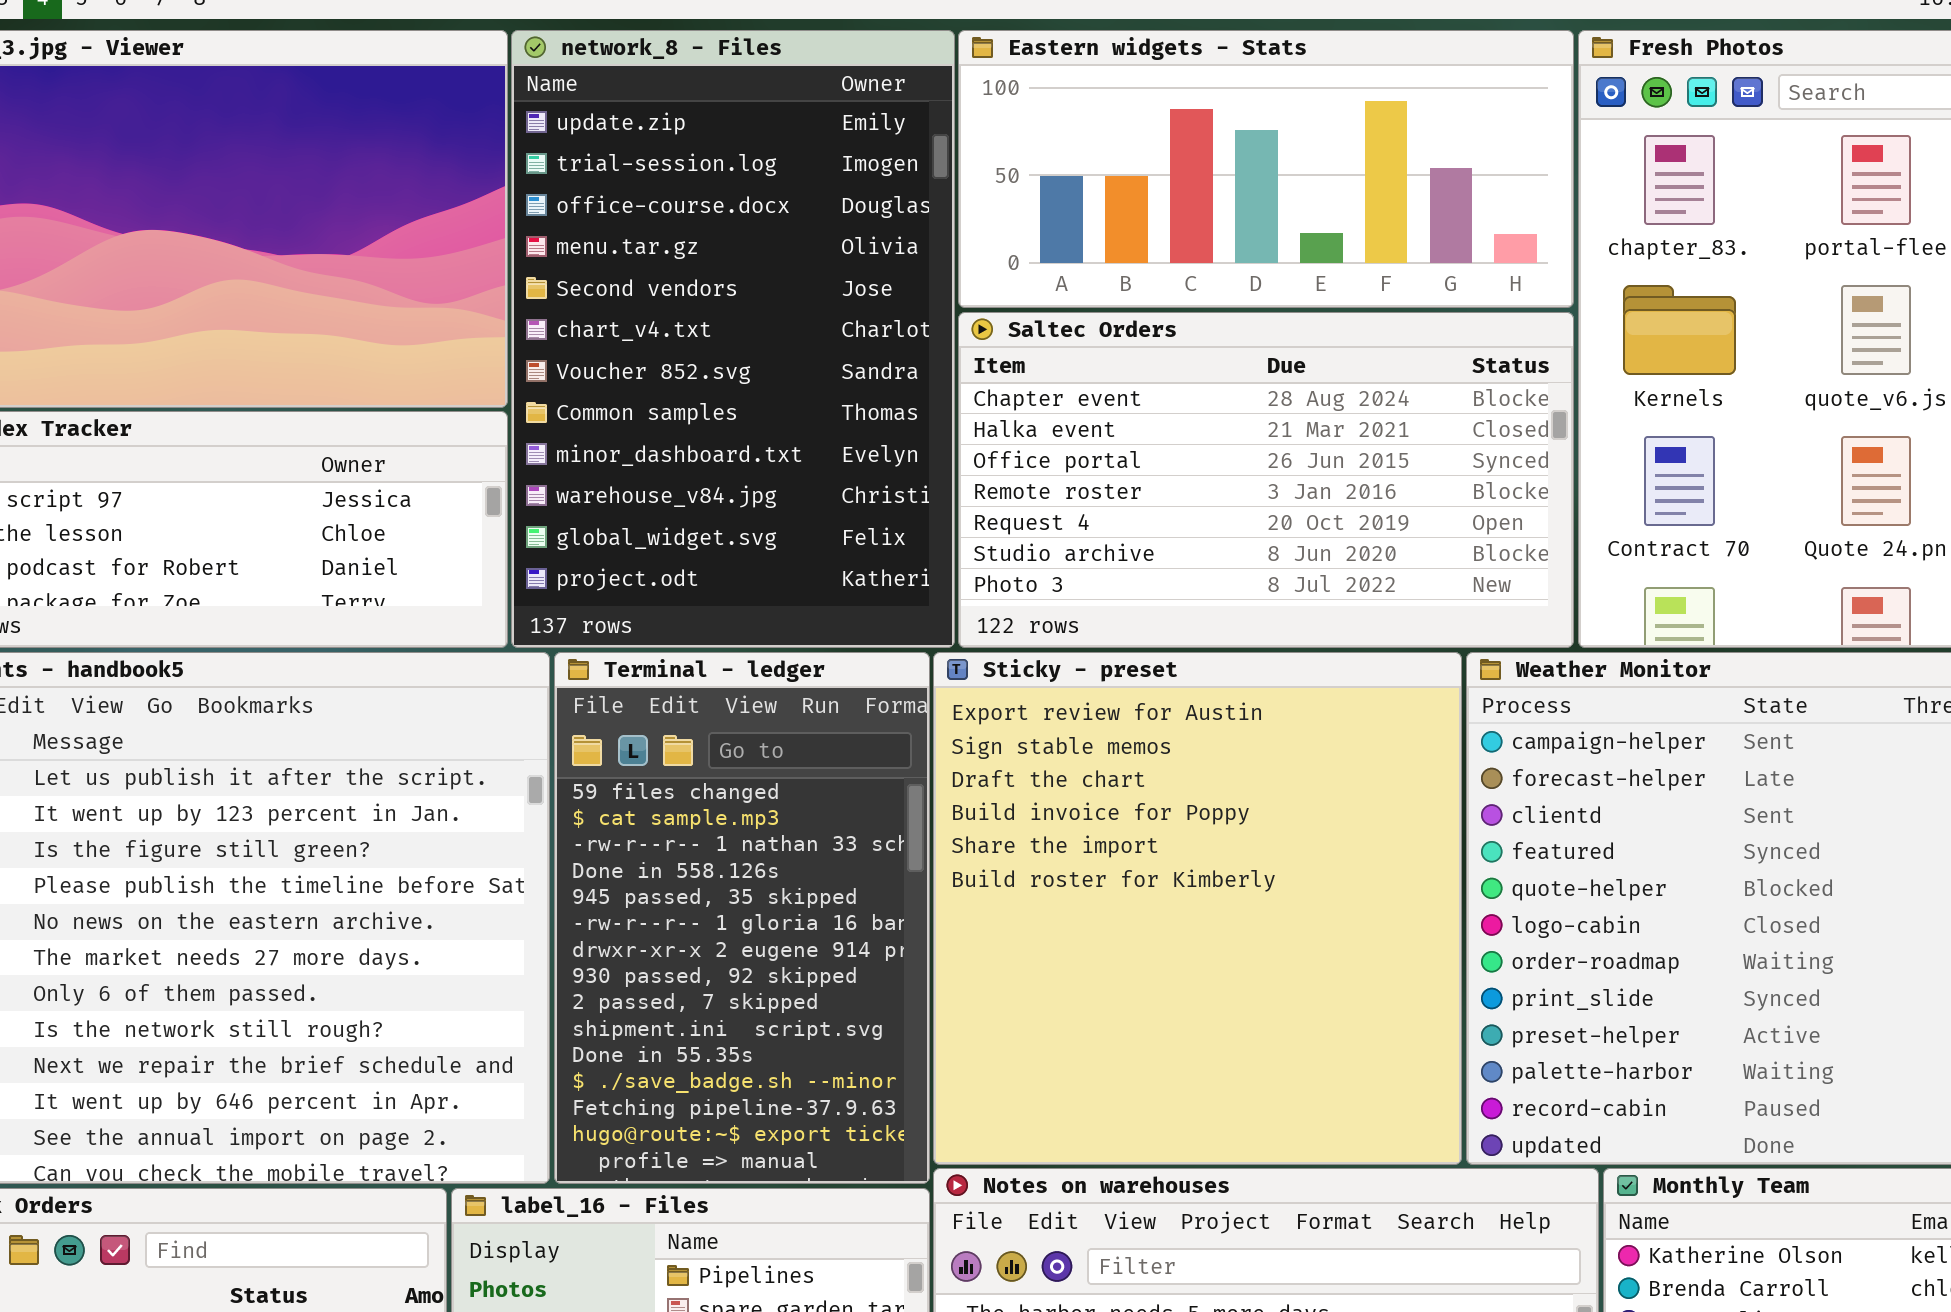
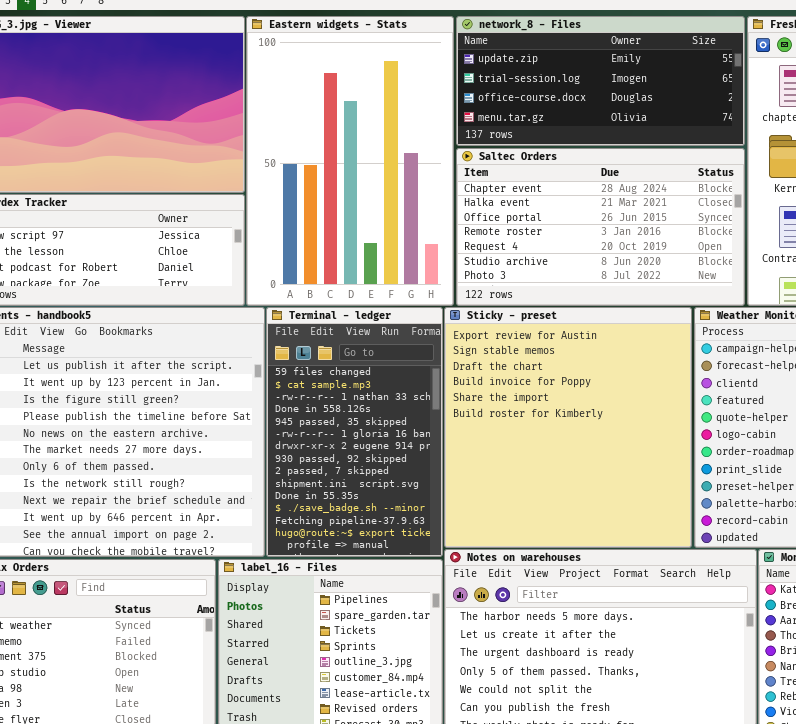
network_8 - Files: [511,30,955,648] -> [456,16,745,146], moved, resized
Eastern widgets - Stats: [958,30,1574,308] -> [246,16,454,306], moved, resized

